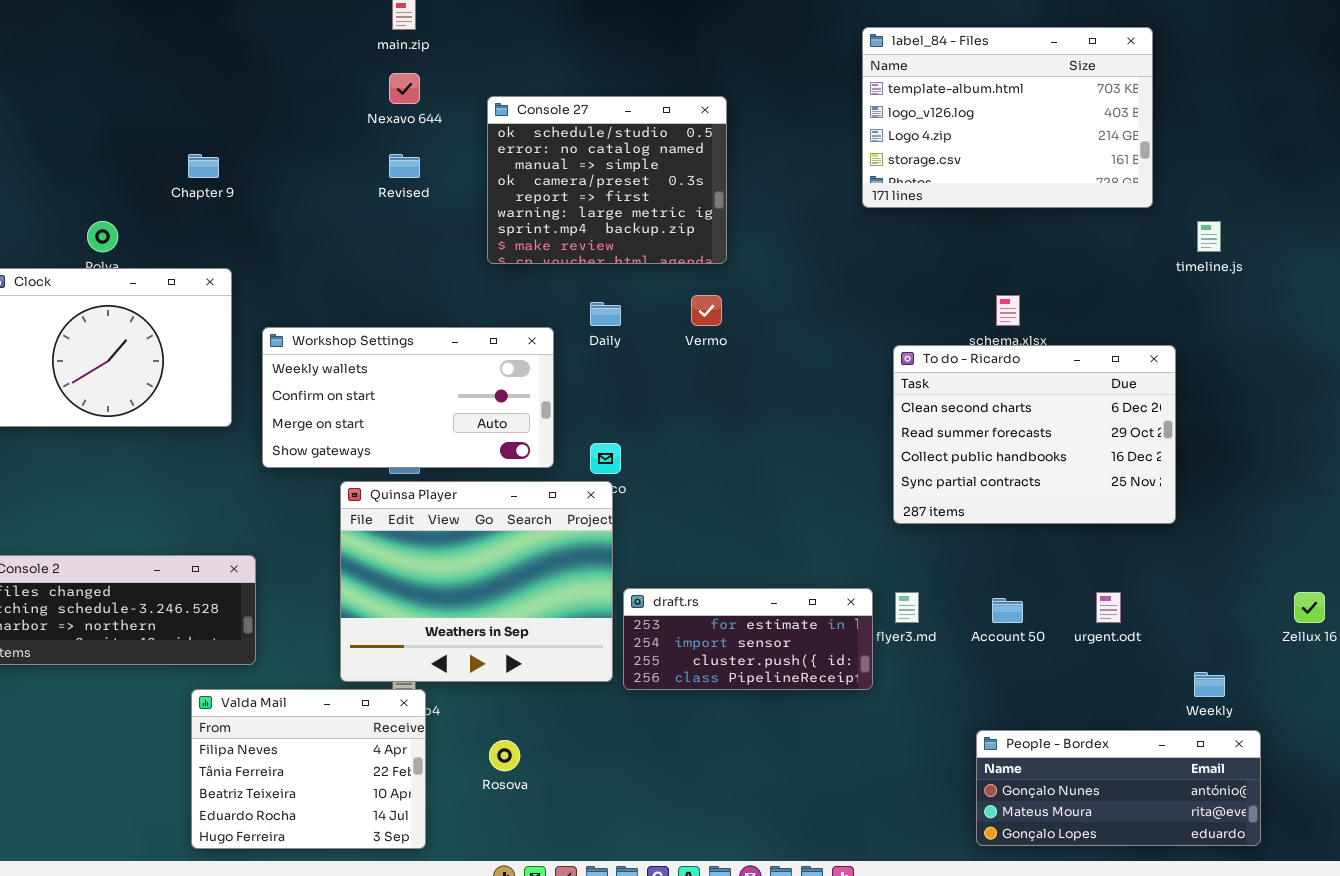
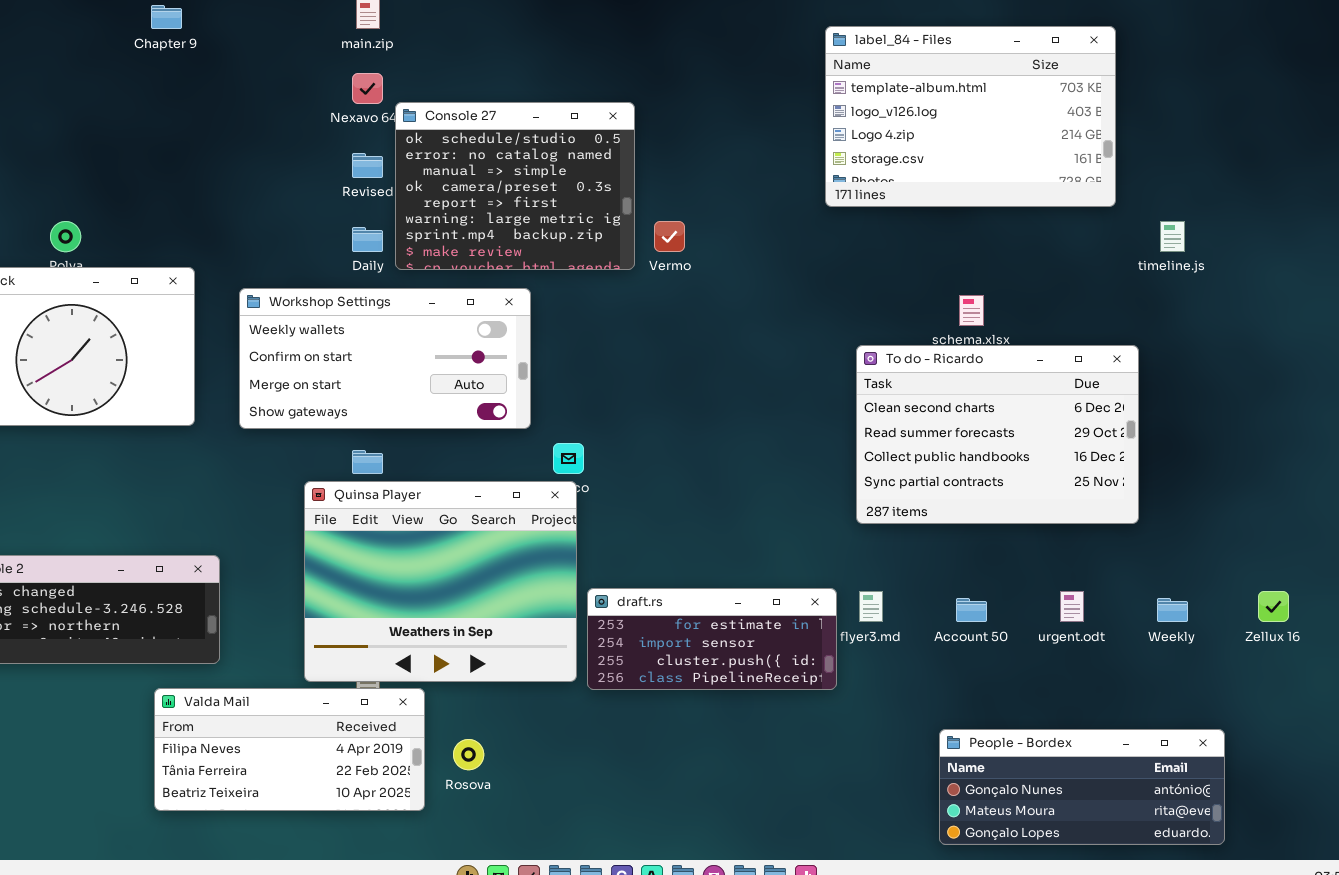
Console 27: [487,96,727,264] -> [395,102,635,270], moved
Chapter 9: [188,154,219,178] -> [151,5,182,29], moved
Vermo: [691,295,722,326] -> [654,221,685,252], moved
Daily: [590,302,621,326] -> [352,227,383,252], moved
Workshop Settings: [262,327,554,468] -> [239,288,531,429], moved
Weekly: [1194,672,1225,697] -> [1157,598,1188,622], moved
Valda Mail: [191,689,426,849] -> [154,688,425,811], resized

